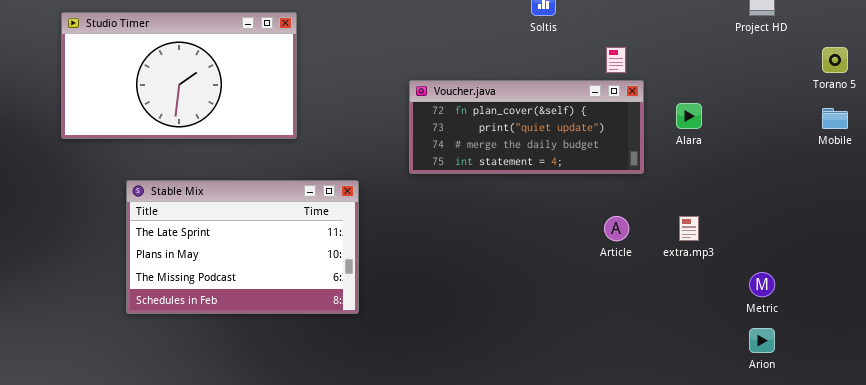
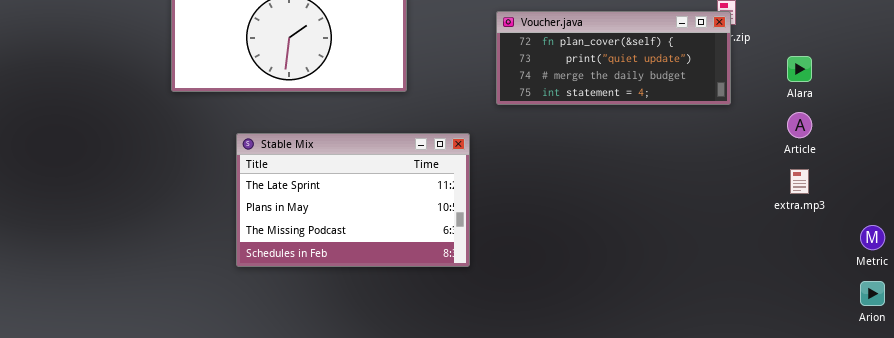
Voucher.java: [409,80,644,174] -> [496,11,731,105], moved
Article: [604,216,629,241] -> [787,112,812,138], moved

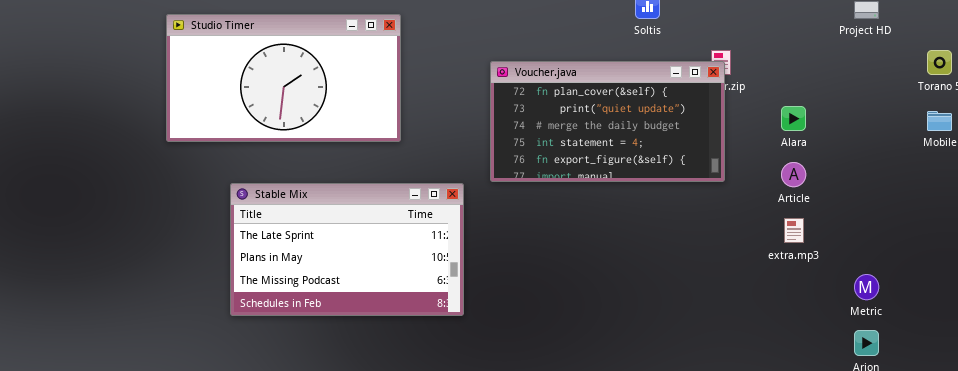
Voucher.java: [496,11,731,105] -> [490,61,725,182], resized

